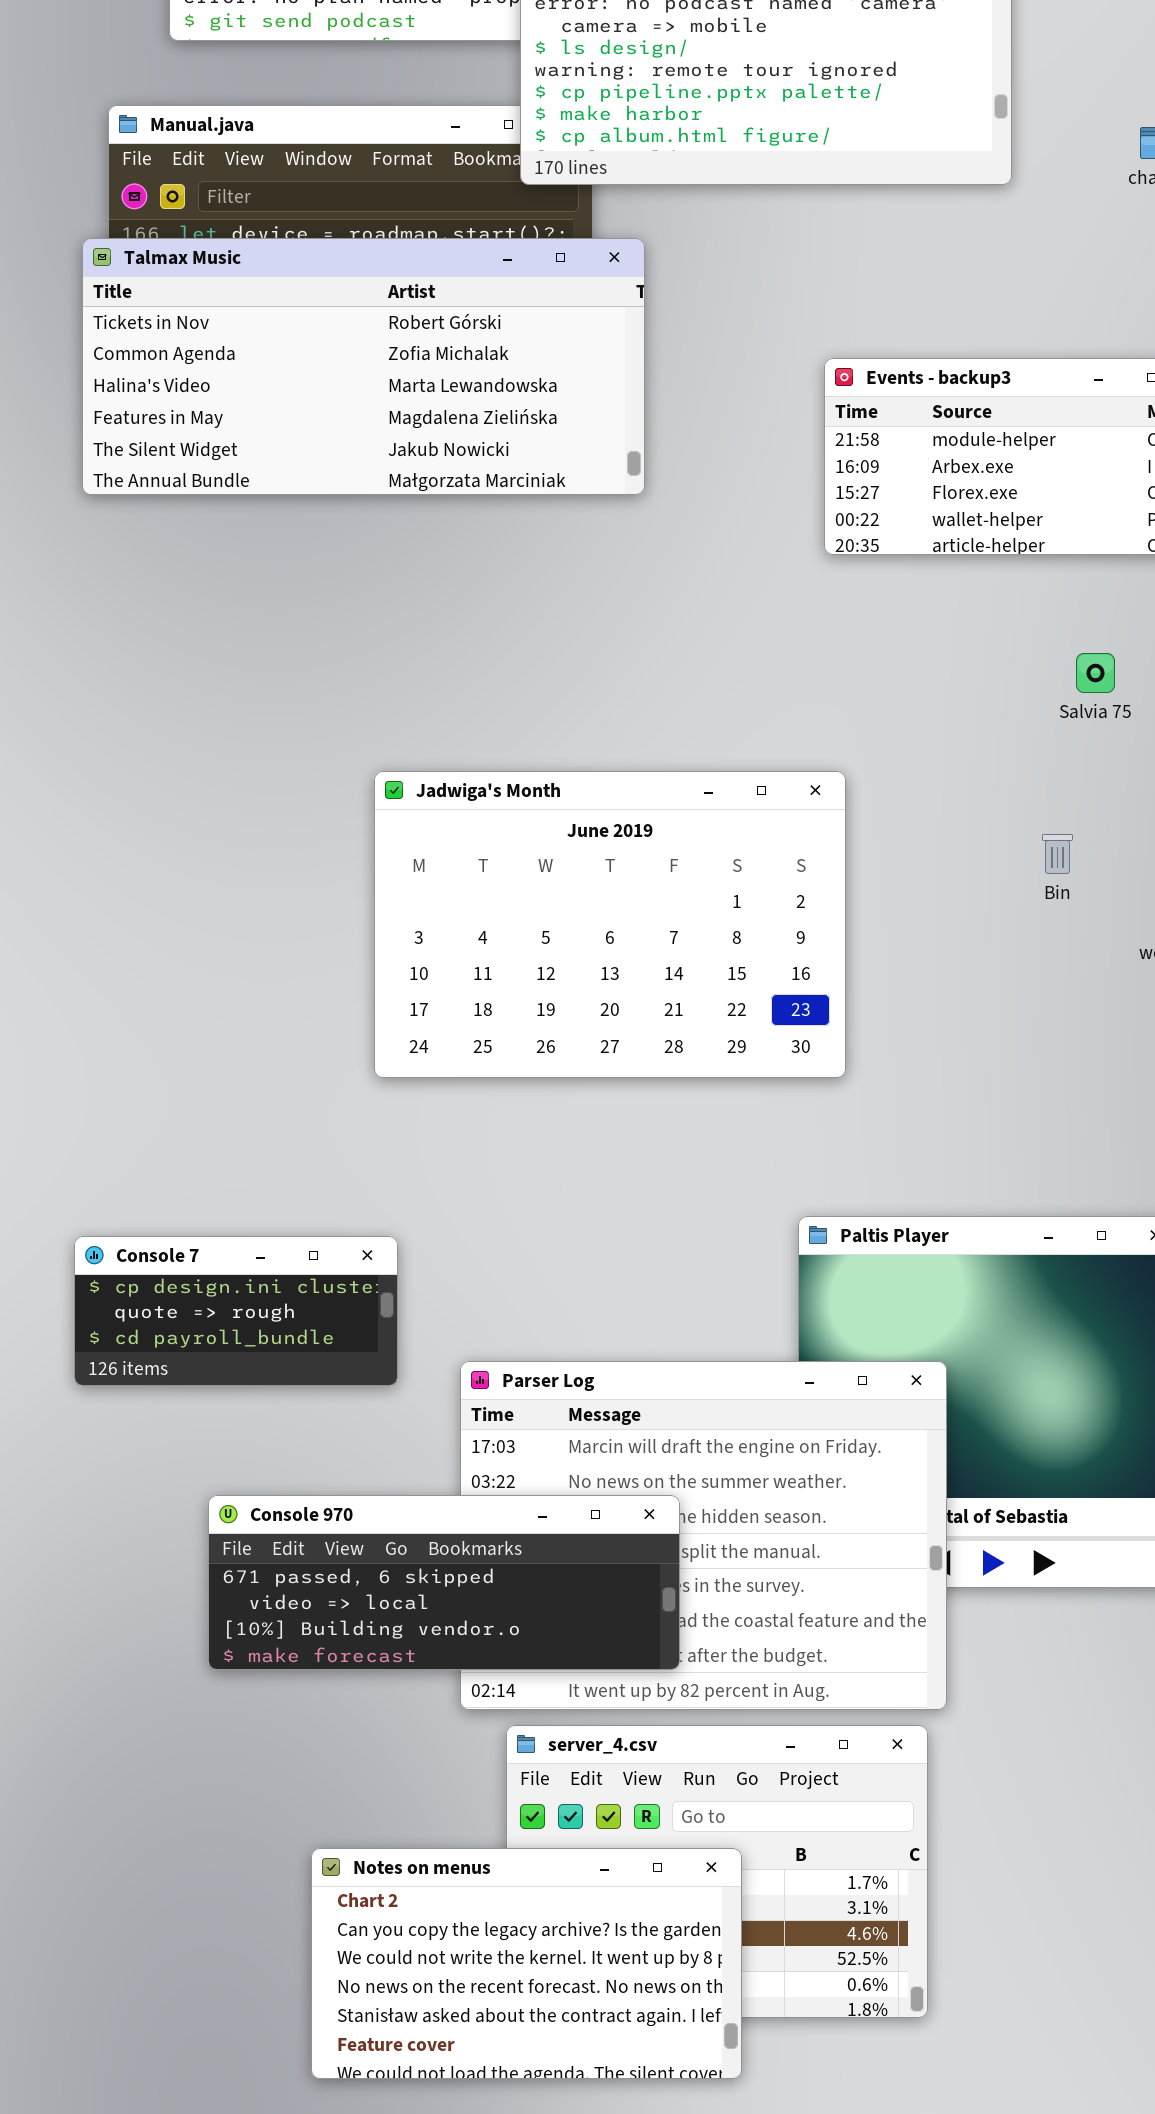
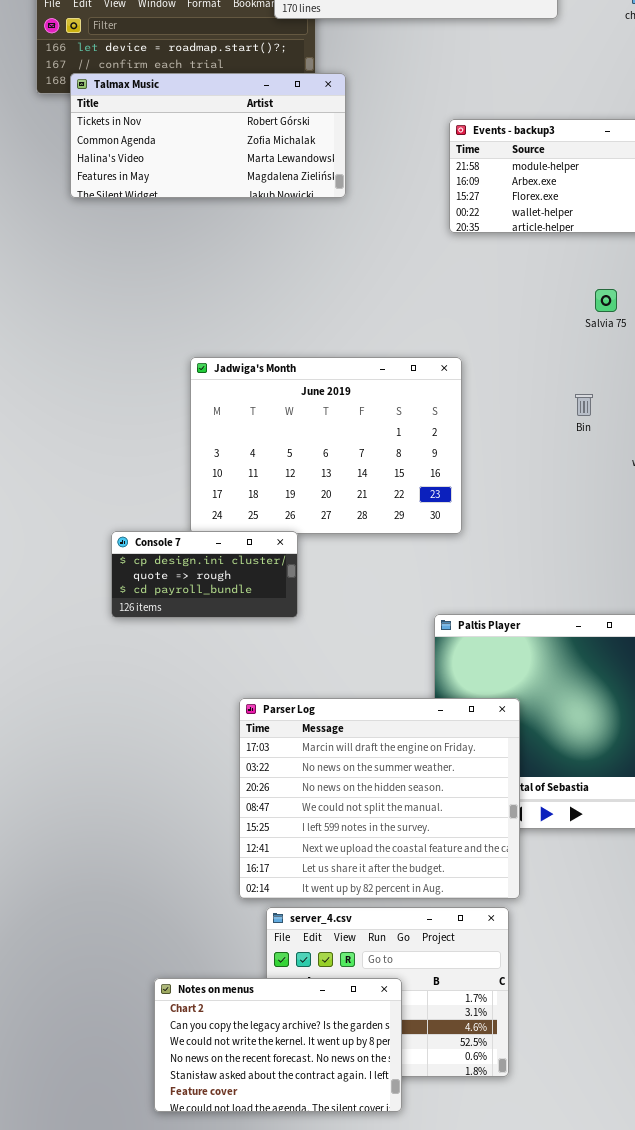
Talmax Music: [82,238,645,495] -> [70,73,346,198], resized
Console 7: [74,1236,398,1386] -> [111,531,298,618], moved
Console 970: [208,1495,680,1670] -> none, closed

